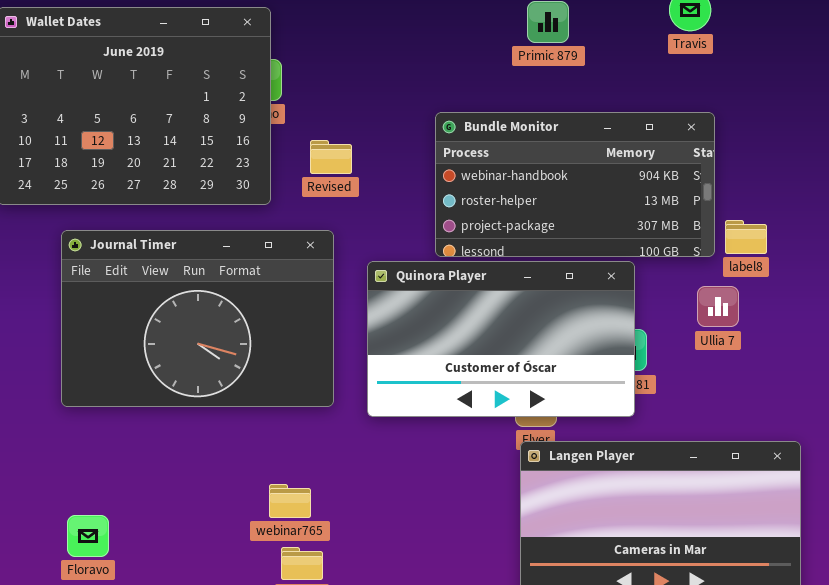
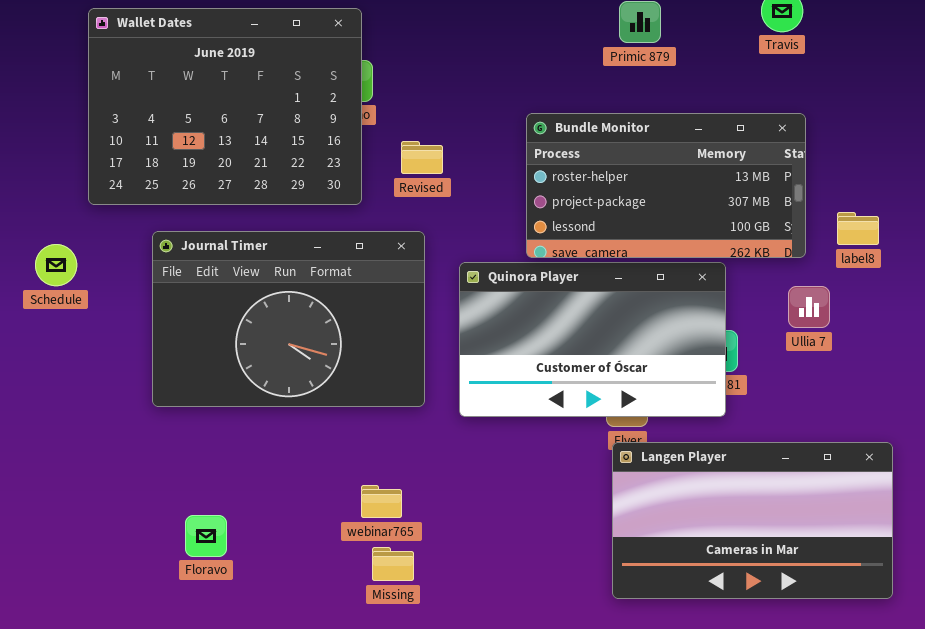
Bundle Monitor: [435,112,715,257] -> [526,113,806,258], scrolled down 1 row
label8: [725,220,767,254] -> [837,212,879,245], moved
Floravo: [67,515,109,557] -> [185,515,227,557], moved

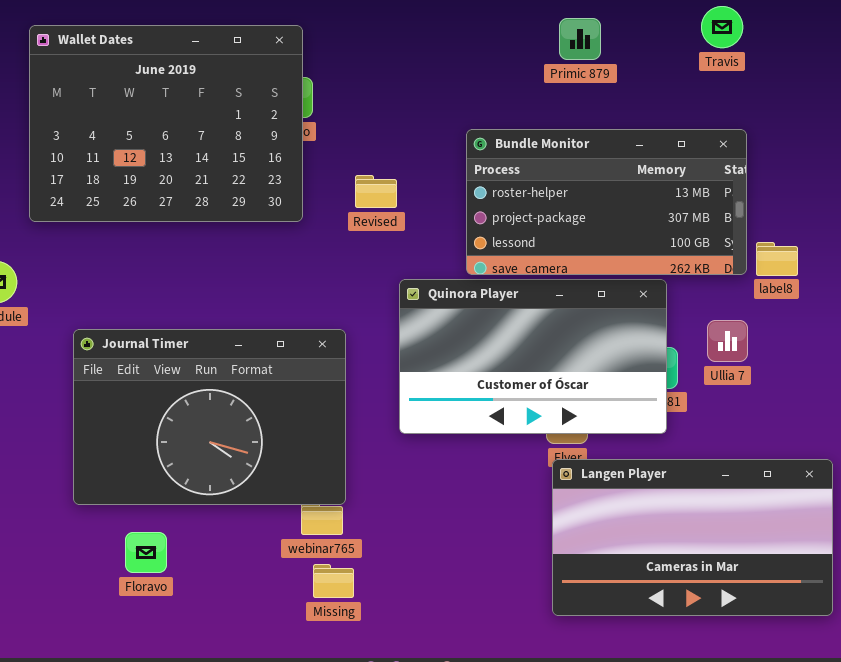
Revised: [401,141,443,174] -> [355,175,397,208], moved
label8: [837,212,879,245] -> [756,242,798,276], moved
Journal Timer: [152,231,425,407] -> [73,329,346,505], moved
Ullia 7: [788,286,830,328] -> [707,320,748,362], moved

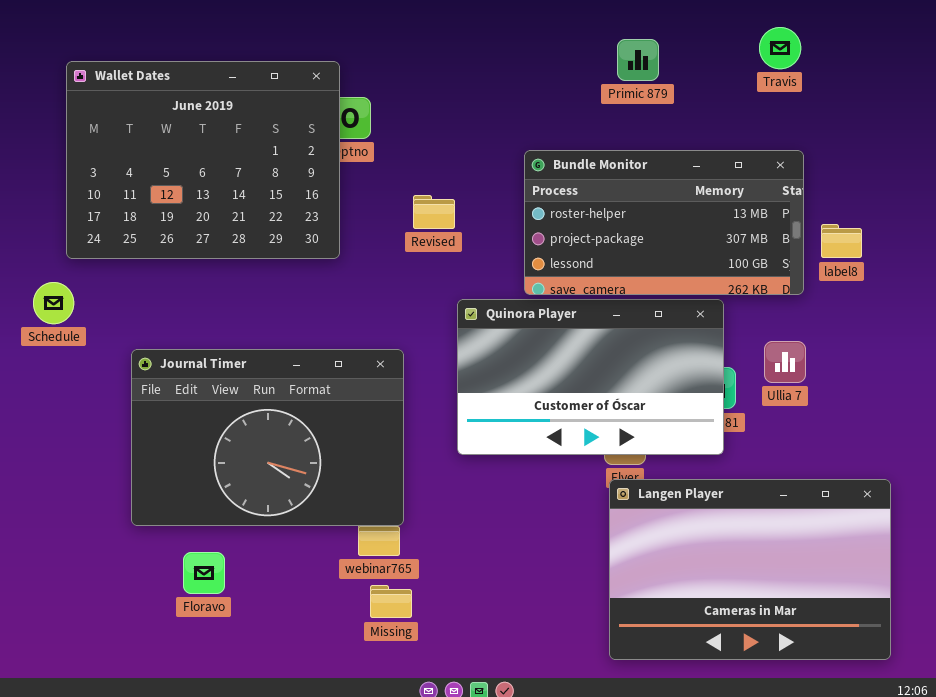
Wallet Dates: [29,25,303,222] -> [66,61,340,259], moved
label8: [756,242,798,276] -> [821,224,862,258], moved
Langen Player: [552,459,833,616] -> [609,479,891,660], resized

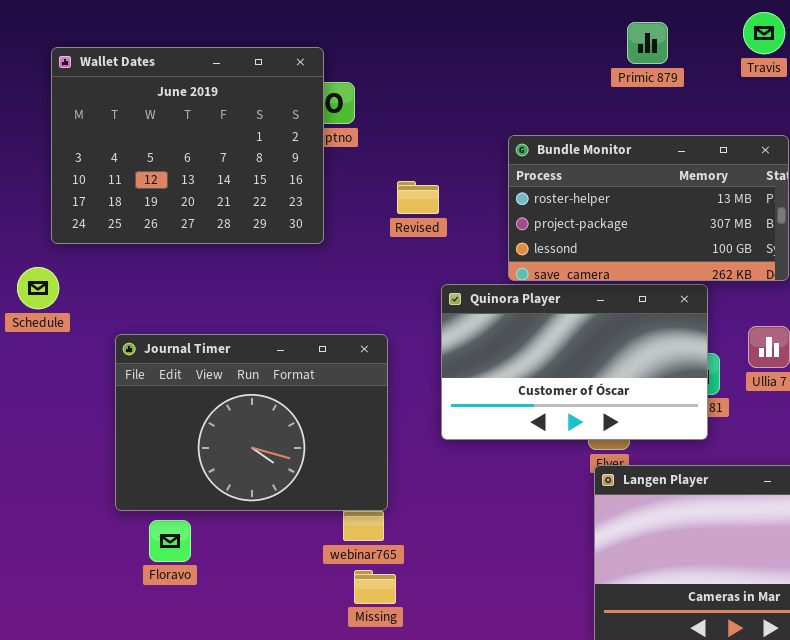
Primic 879: [617,39,659,81] -> [627,22,668,64], moved
Floravo: [183,552,225,594] -> [149,520,191,562], moved

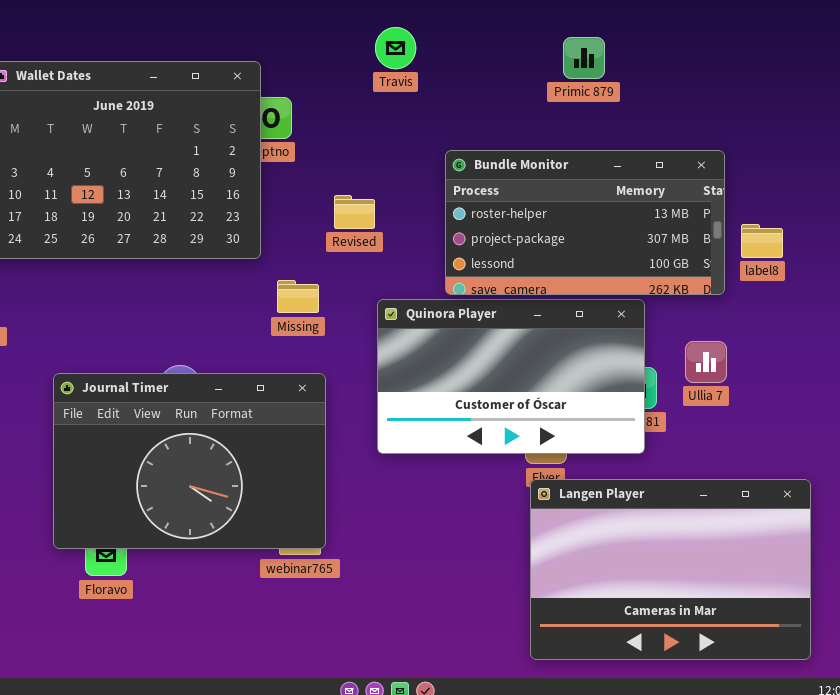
Travis: [743,12,785,54] -> [375,27,416,69], moved
Journal Timer: [115,334,388,511] -> [53,373,326,549], moved
Missing: [354,570,396,604] -> [277,280,319,313], moved

